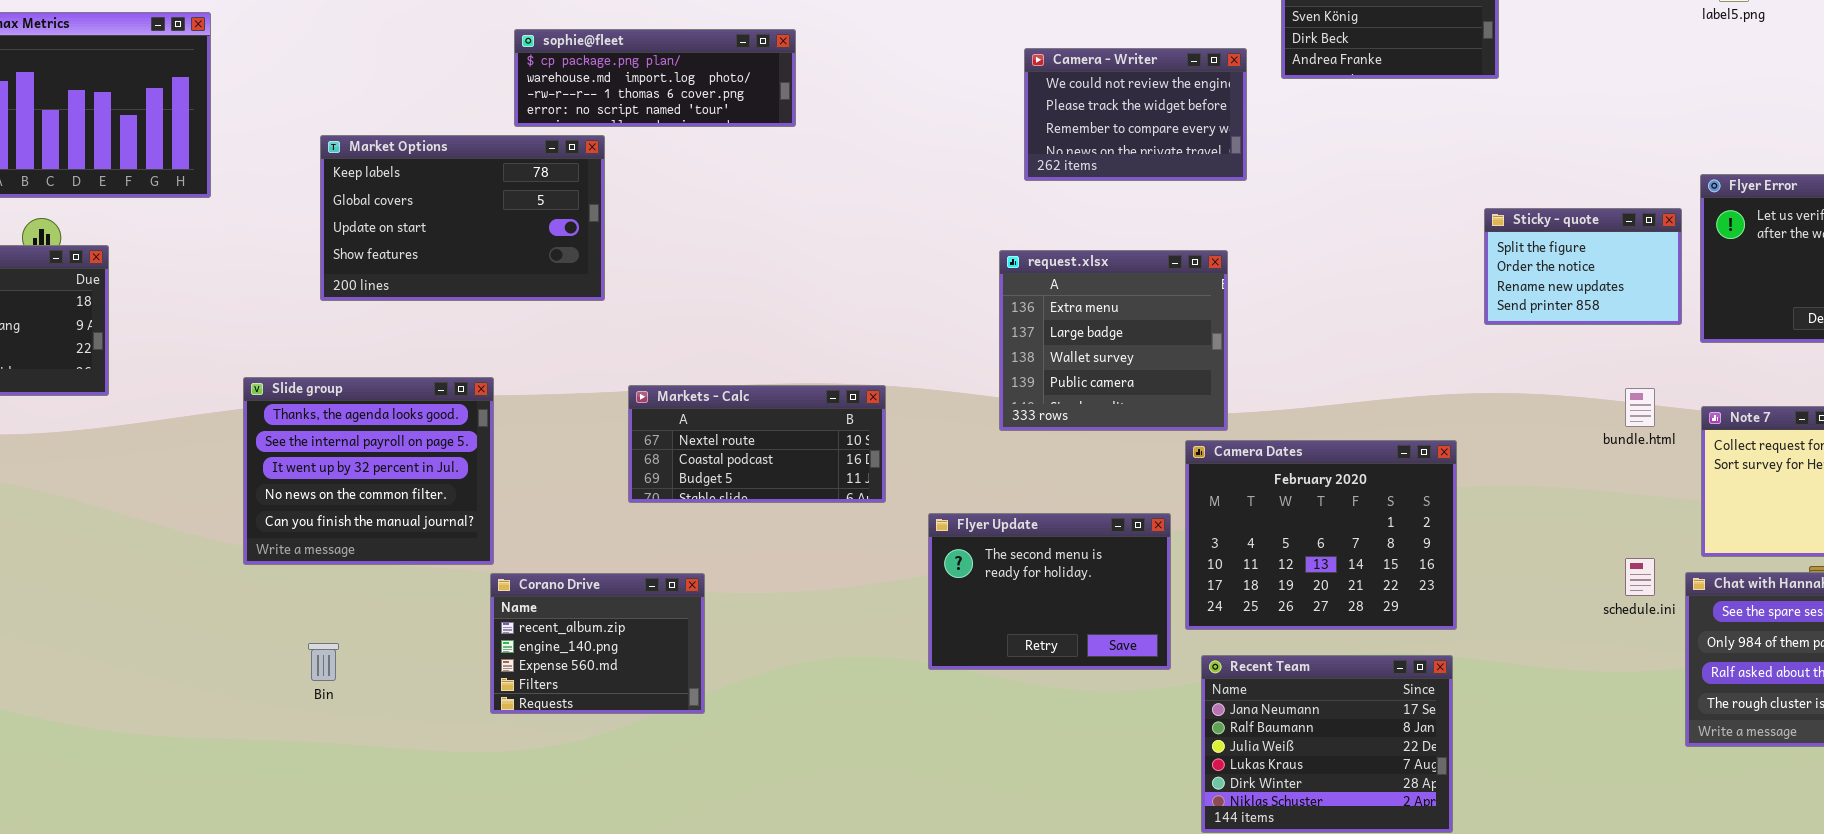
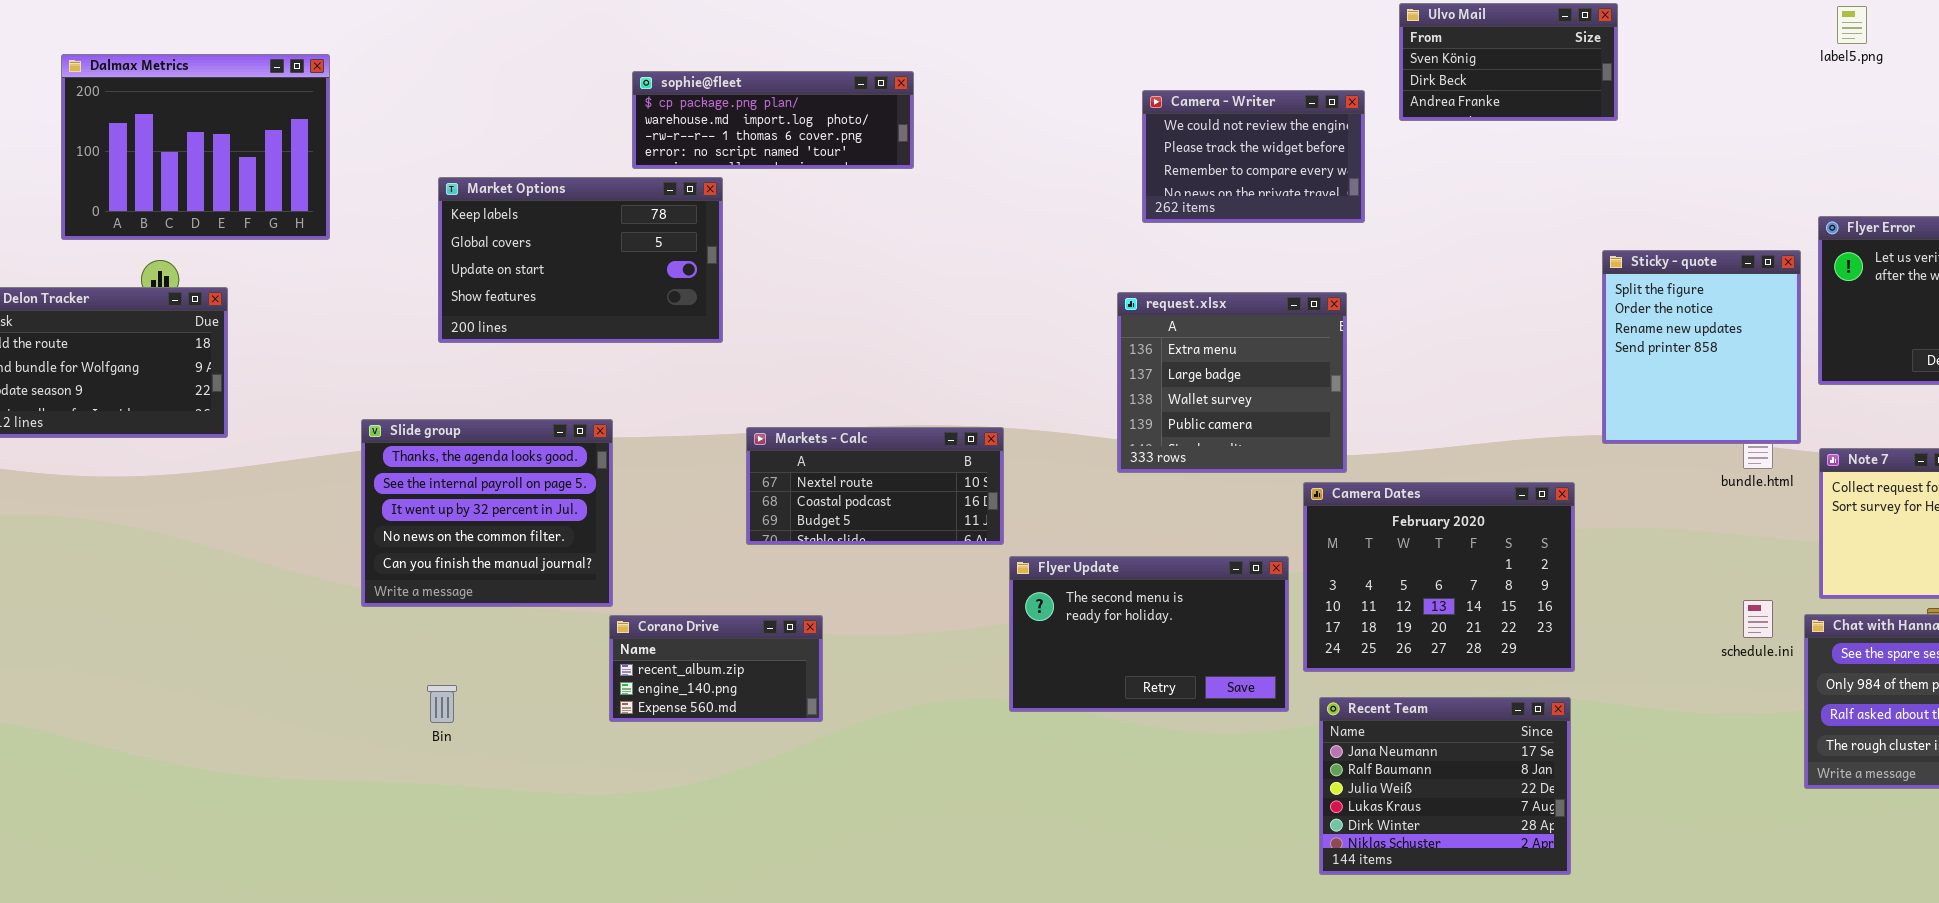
Sticky - quote: [1484,208,1682,325] -> [1602,250,1801,444], resized
Flyer Update: [928,513,1171,670] -> [1009,556,1289,712], resized
Corano Drive: [490,573,705,714] -> [609,615,823,722], resized

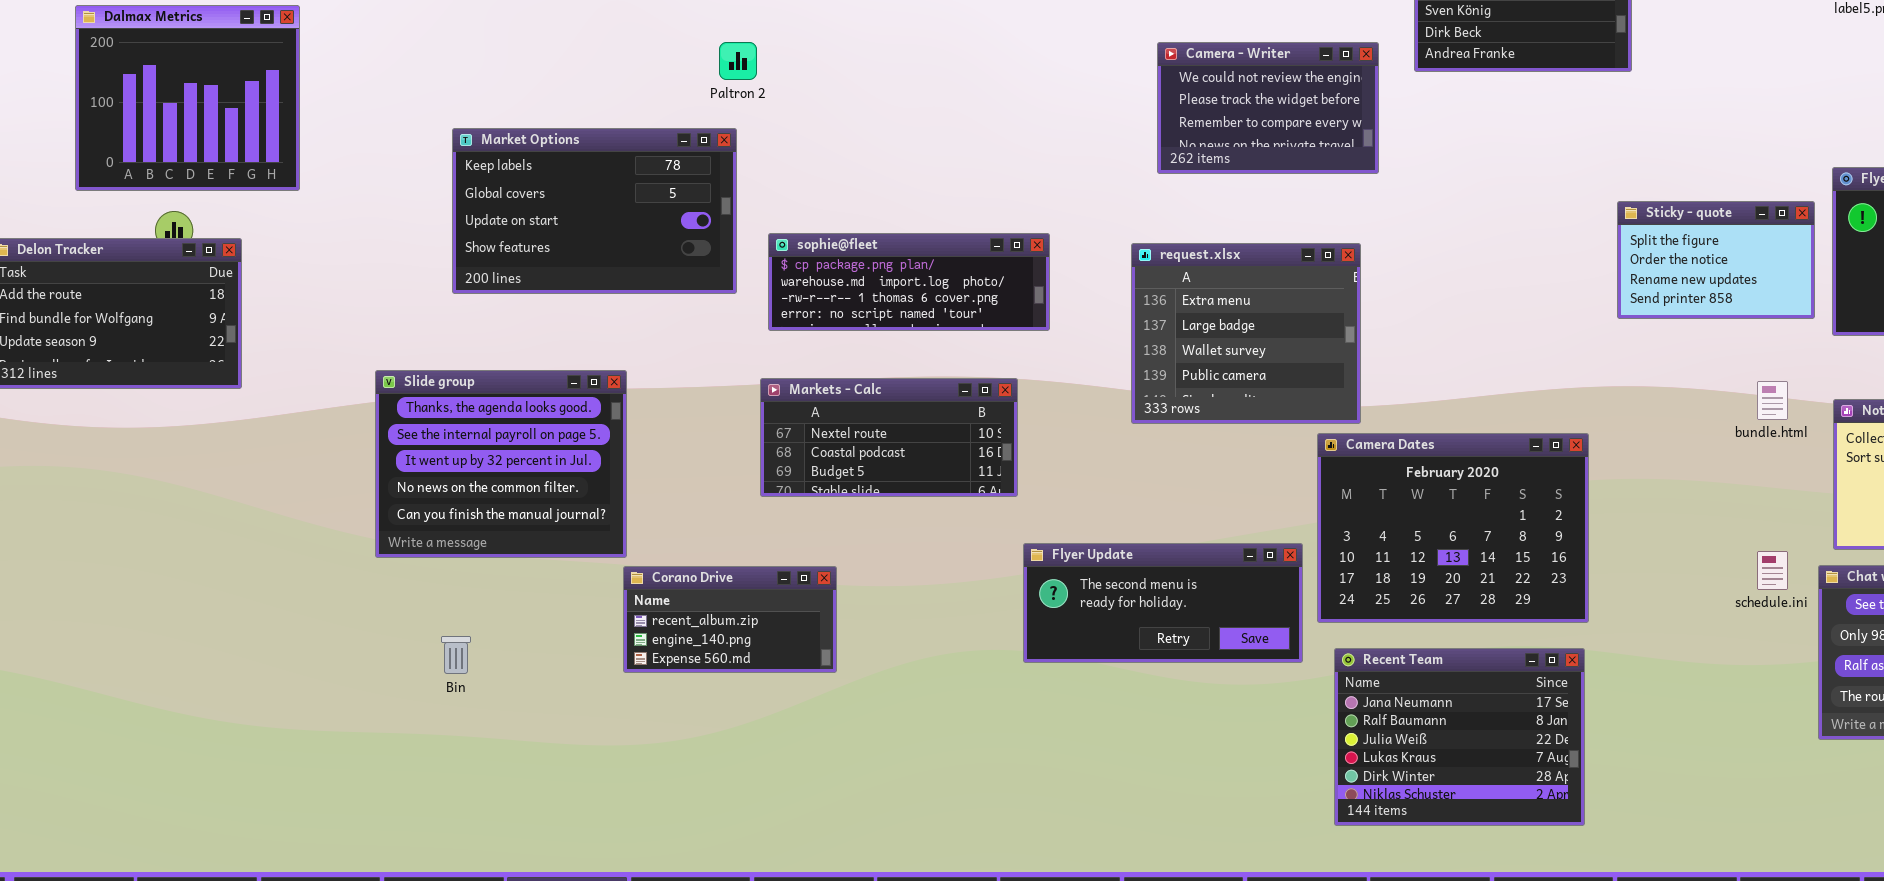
Dalmax Metrics: [61,54,330,240] -> [75,5,300,191], resized
sophie@fleet: [632,71,914,169] -> [768,233,1050,331], moved
Sticky - quote: [1602,250,1801,444] -> [1617,201,1815,319], resized
Flyer Update: [1009,556,1289,712] -> [1023,543,1303,663], resized

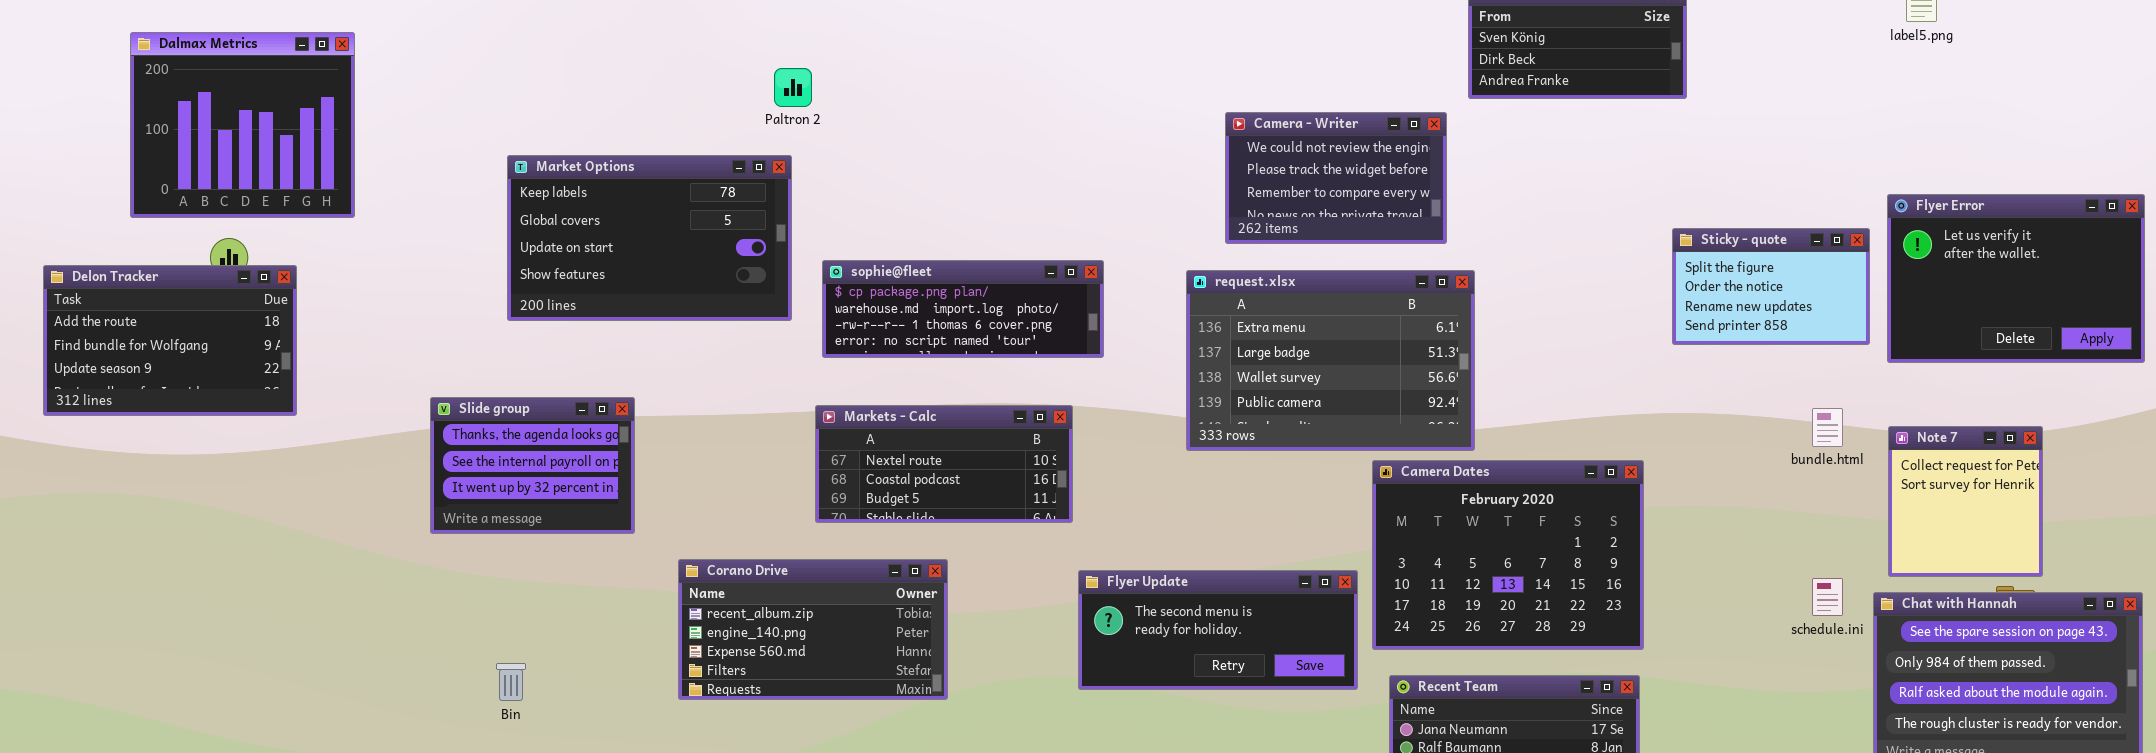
Camera - Writer: [1157,42,1379,174] -> [1225,112,1447,244], moved
request.xlsx: [1131,243,1361,424] -> [1186,270,1475,451], resized
Slide group: [375,370,627,558] -> [430,397,635,534], resized
Corano Drive: [623,566,837,673] -> [678,559,948,700], resized

